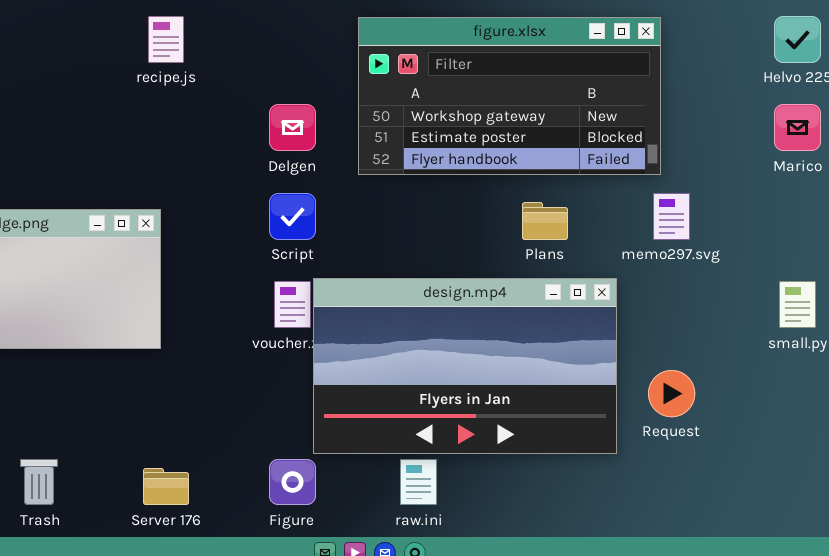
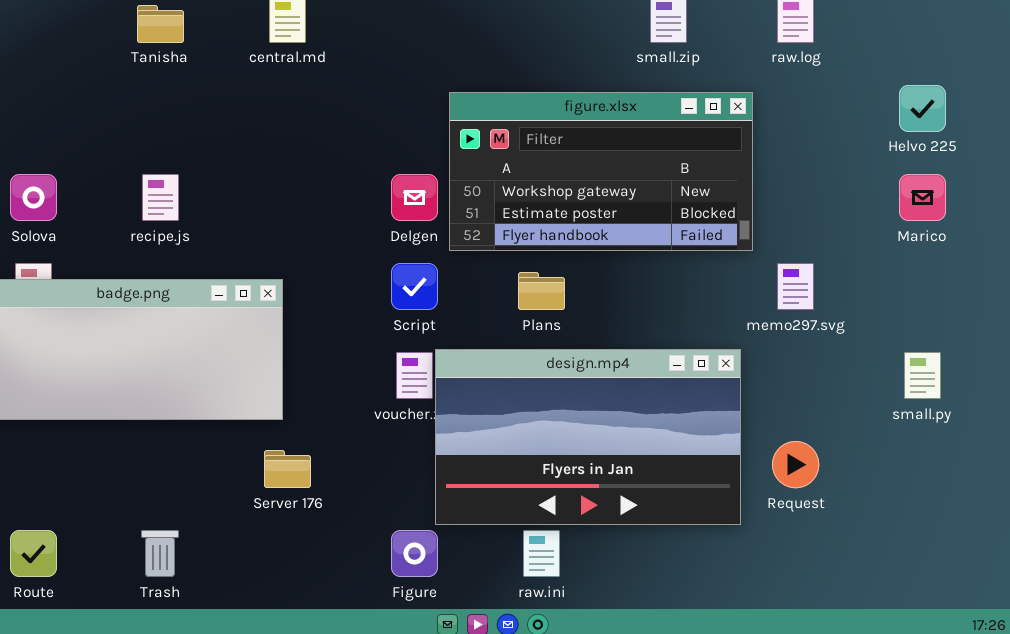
recipe.js: [148,16,184,63] -> [142,174,179,221], moved
figure.xlsx: [358,17,661,175] -> [449,92,753,251], moved
Plans: [522,202,568,240] -> [518,272,565,310], moved
Server 176: [143,468,189,505] -> [264,450,311,488], moved

